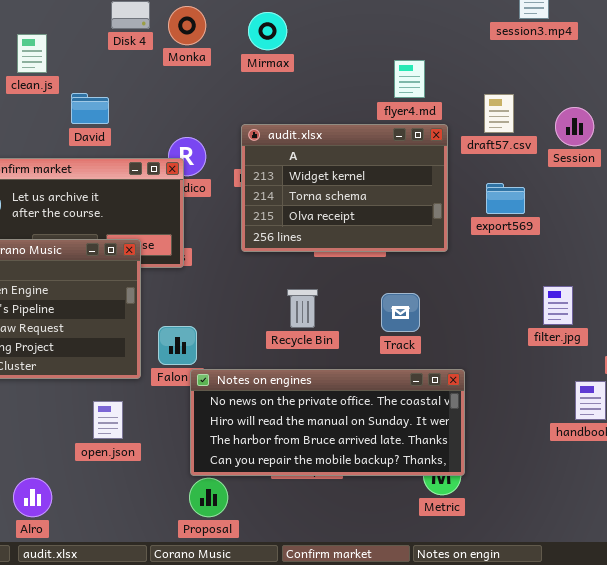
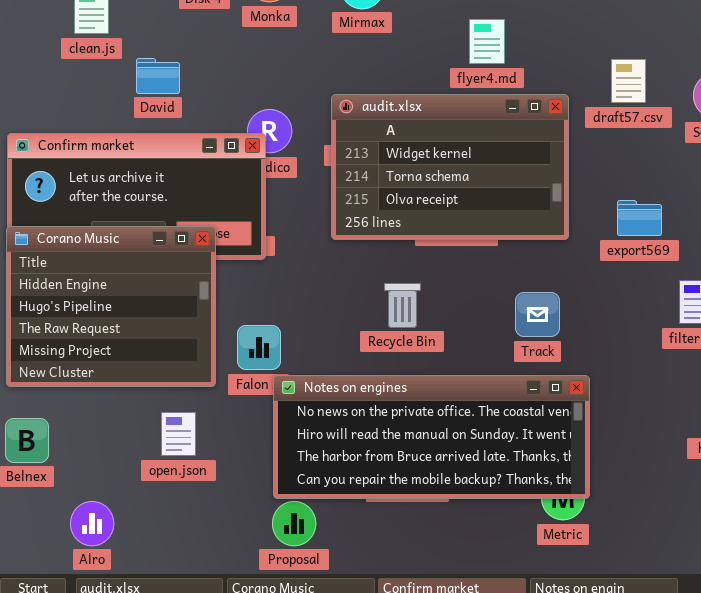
flyer4.md: [394,60,425,98] -> [469,19,505,64], moved
export569: [486,183,525,214] -> [617,200,662,236], moved
Track: [381,293,420,332] -> [515,292,560,337], moved

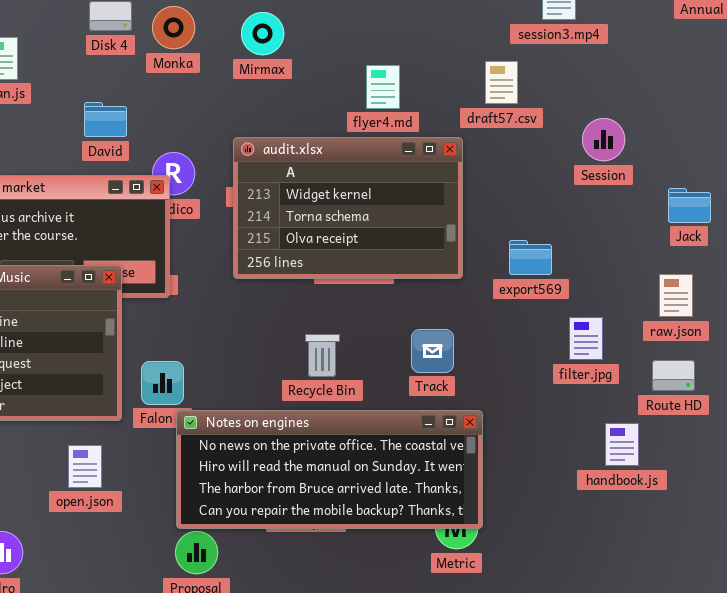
David: [136,58,180,94] -> [84,102,127,137], moved
draft57.csv: [611,59,646,103] -> [485,61,518,104], moved
Recycle Bin: [384,283,421,328] -> [305,334,340,377], moved

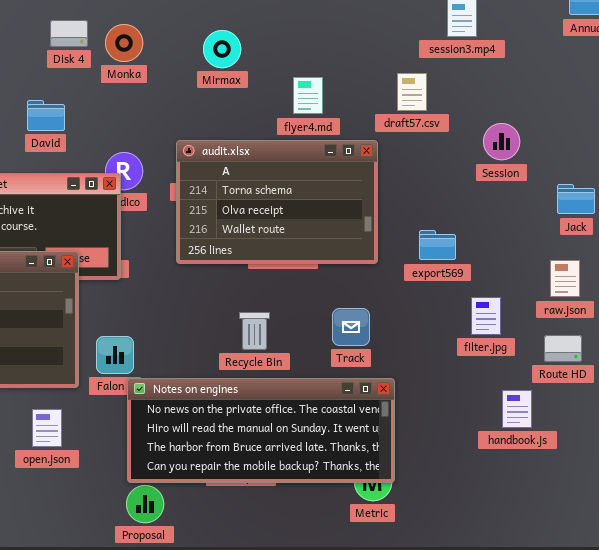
Mirmax: [241,12,284,55] -> [203,30,241,68], moved
David: [84,102,127,137] -> [27,100,65,131], moved
audit.xlsx: [233,137,463,279] -> [176,140,378,264], scrolled down 1 row

